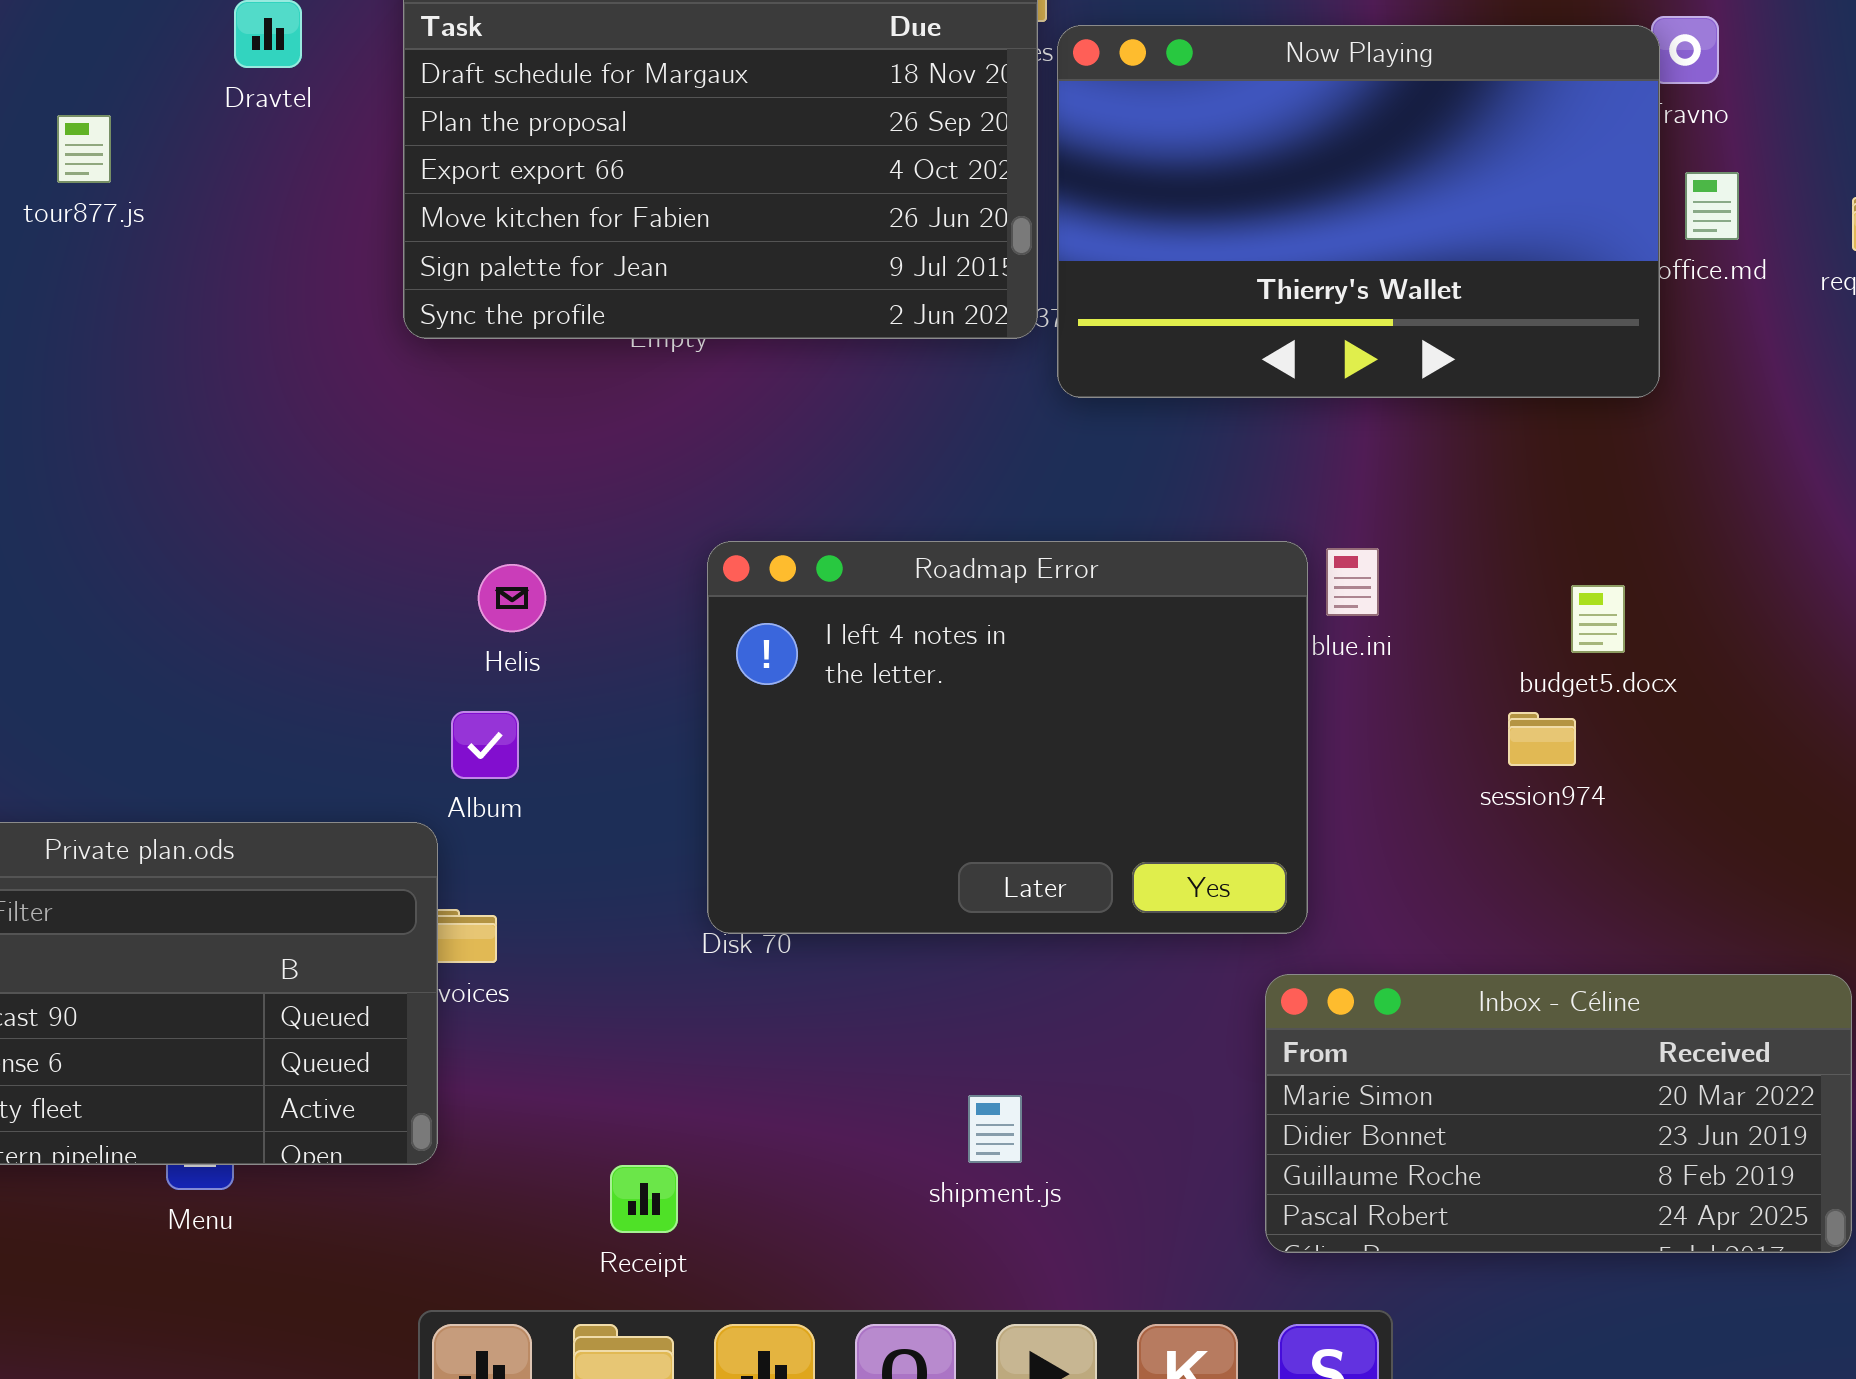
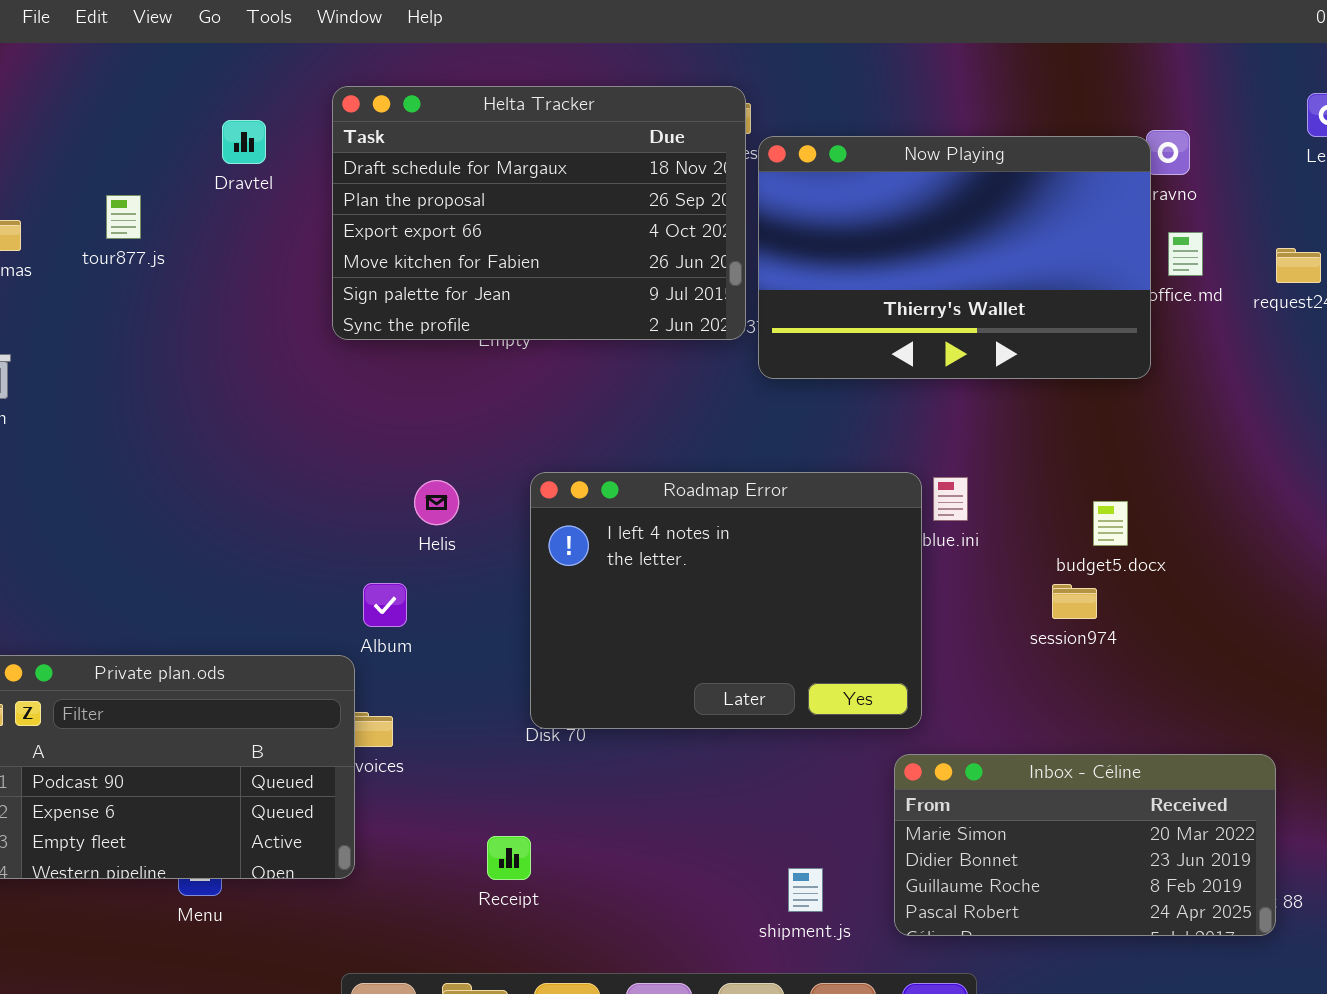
Helis: [478,564,546,632] -> [414,480,459,525], moved
shipment.js: [968,1095,1022,1163] -> [788,868,823,912], moved
Receipt: [610,1165,678,1233] -> [487,836,531,880], moved

